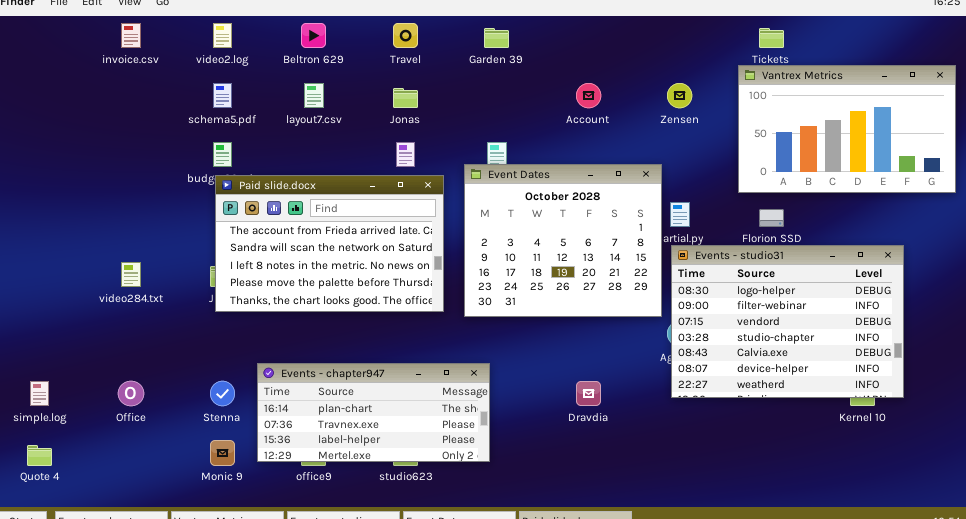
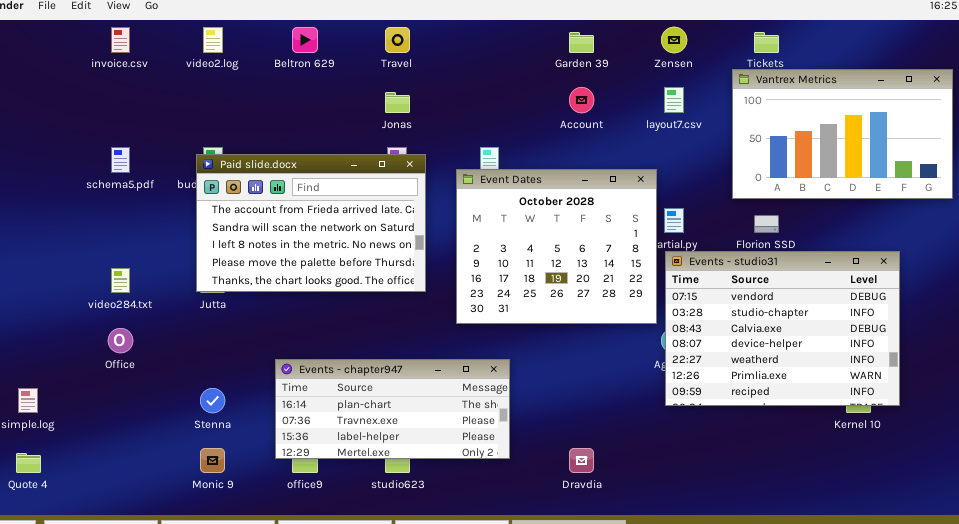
Garden 39: [484,28,509,48] -> [569,32,594,53], moved
schema5.pdf: [213,83,232,108] -> [111,147,130,173], moved
layout7.csv: [304,83,324,108] -> [664,87,684,113], moved
Zensen: [667,83,692,108] -> [661,27,687,53], moved
Paid slide.docx: [215,175,444,312] -> [196,154,426,292], moved
Events - studio31: [671,245,904,398] -> [665,251,900,406], scrolled down 2 rows
Events - chapter947: [257,363,490,462] -> [275,359,510,459], moved
Office: [118,381,144,406] -> [108,328,133,353], moved
Dravdia: [576,381,601,406] -> [569,448,594,473], moved

